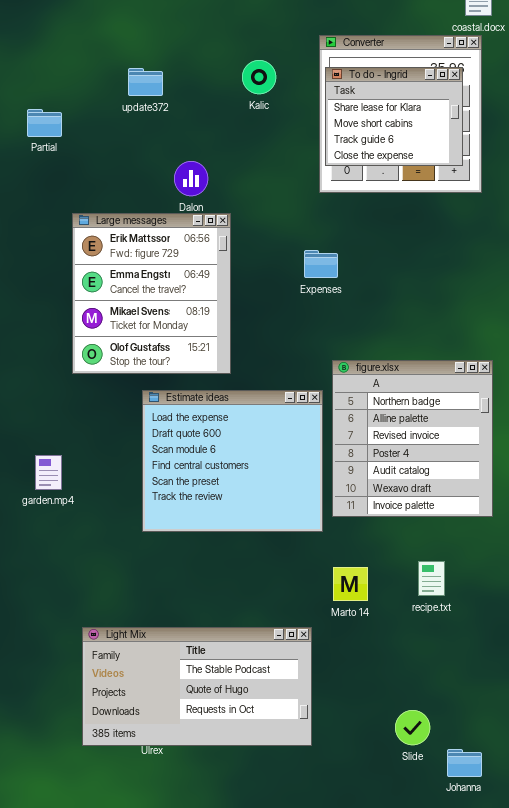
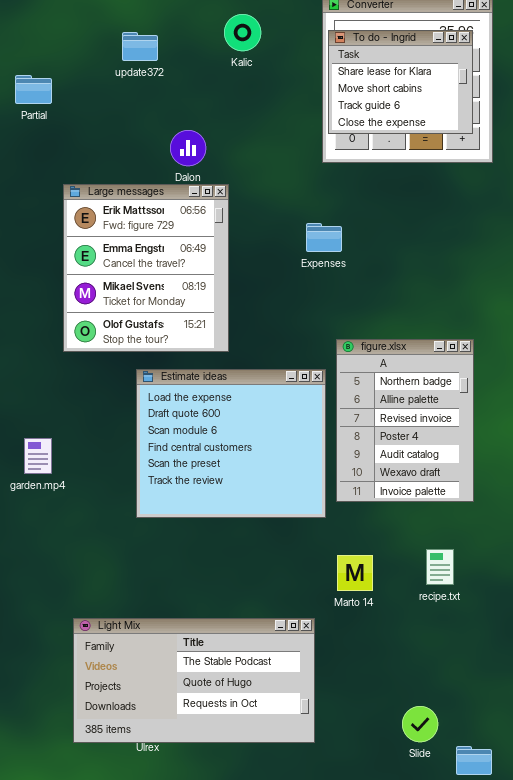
Kalic: [242,60,276,94] -> [224,14,261,51], moved
figure.xlsx: [332,360,493,517] -> [336,339,474,502], resized

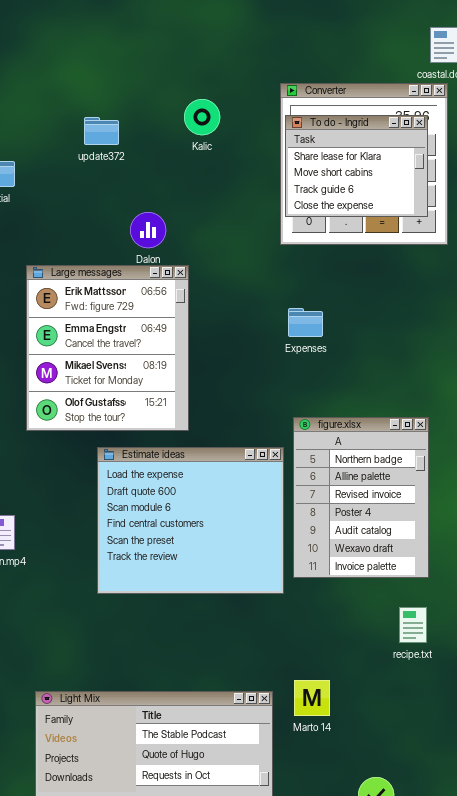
Expenses: [306,223,342,252] -> [288,308,323,337], moved
recipe.txt: [426,549,454,585] -> [399,607,427,643], moved
Marto 14: [337,555,373,591] -> [294,680,330,716], moved

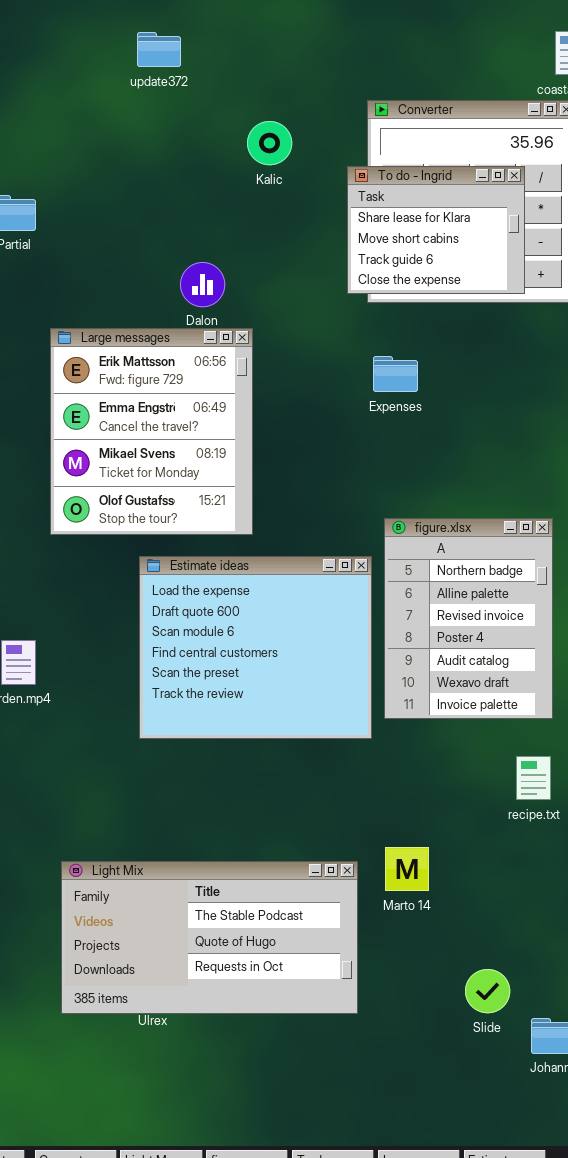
To do - Ingrid: [285,115,428,217] -> [347,166,525,294], moved
update372: [84,117,119,145] -> [137,32,181,67], moved
Expenses: [288,308,323,337] -> [373,356,418,392], moved

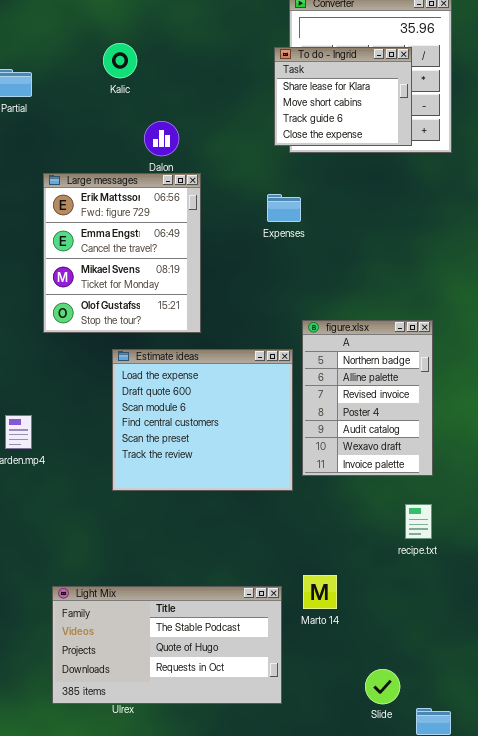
Kalic: [247,121,292,165] -> [103,43,137,78], moved
Expenses: [373,356,418,392] -> [267,194,301,222], moved

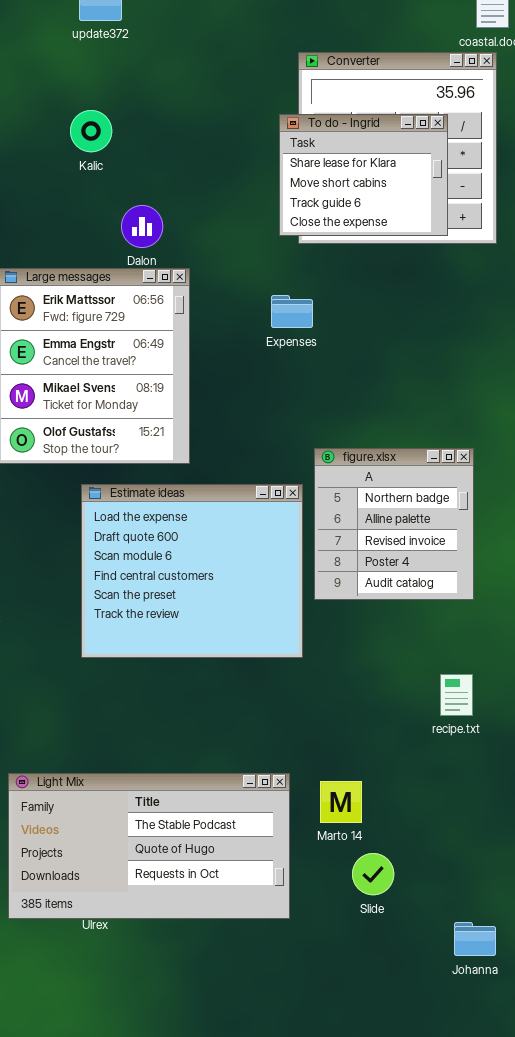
figure.xlsx: [302,320,433,476] -> [314,448,474,600], resized
Marto 14: [303,575,337,609] -> [320,781,362,823], moved
Slide: [365,669,400,704] -> [352,853,394,895], moved

